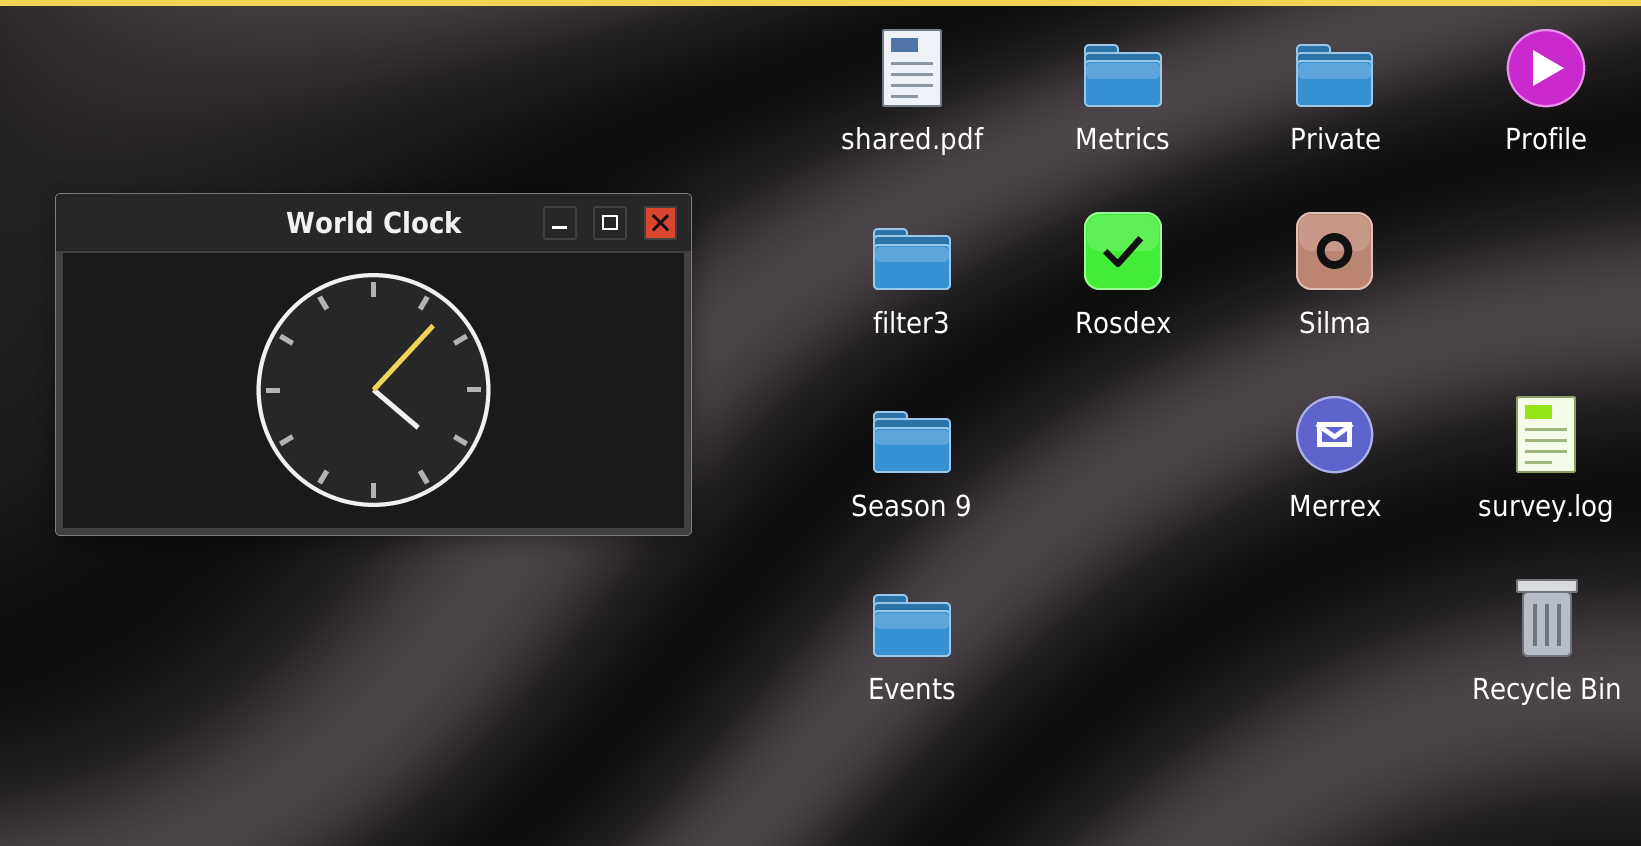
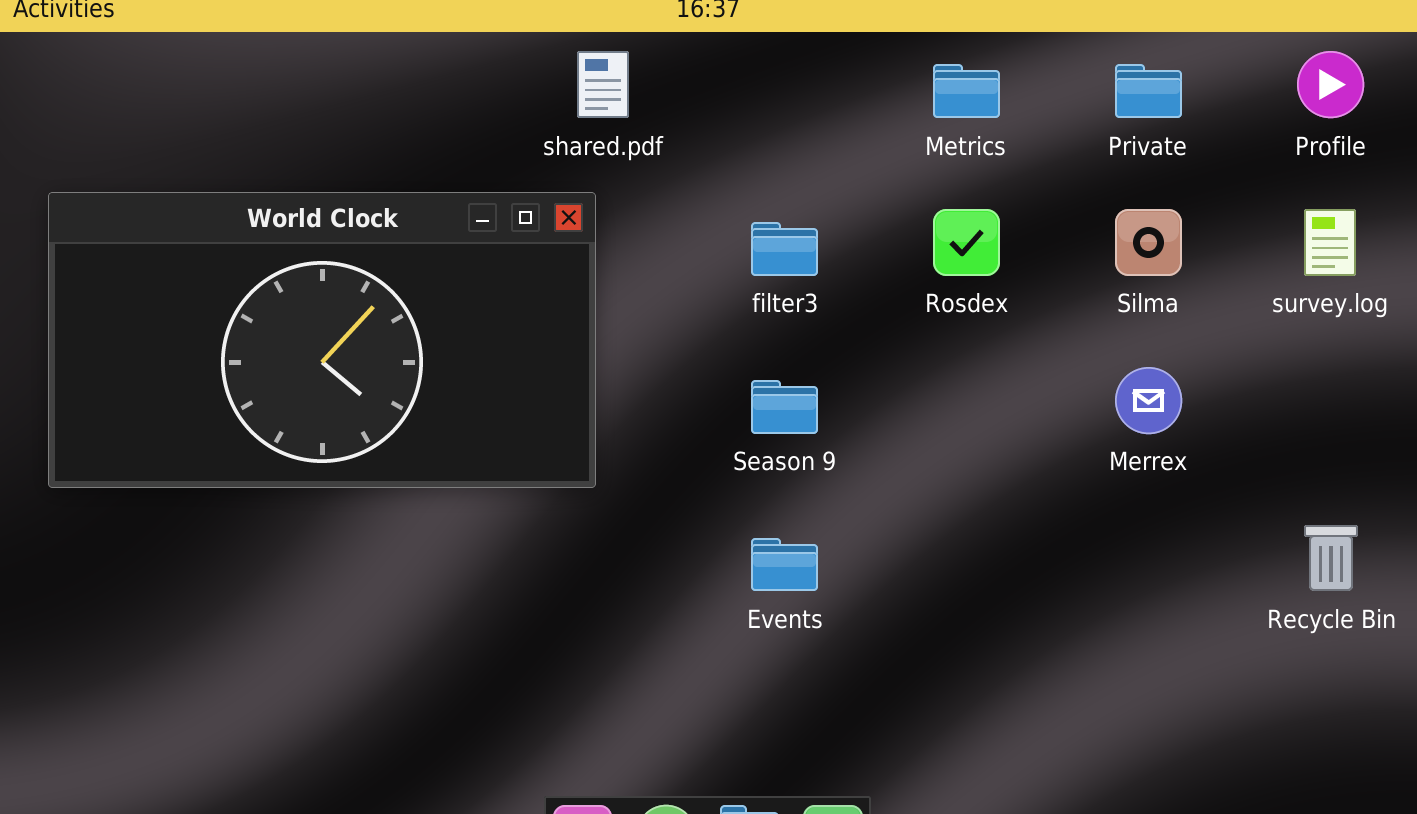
shared.pdf: [882,29,942,107] -> [577,51,629,118], moved
survey.log: [1516,396,1576,473] -> [1304,209,1356,276], moved

